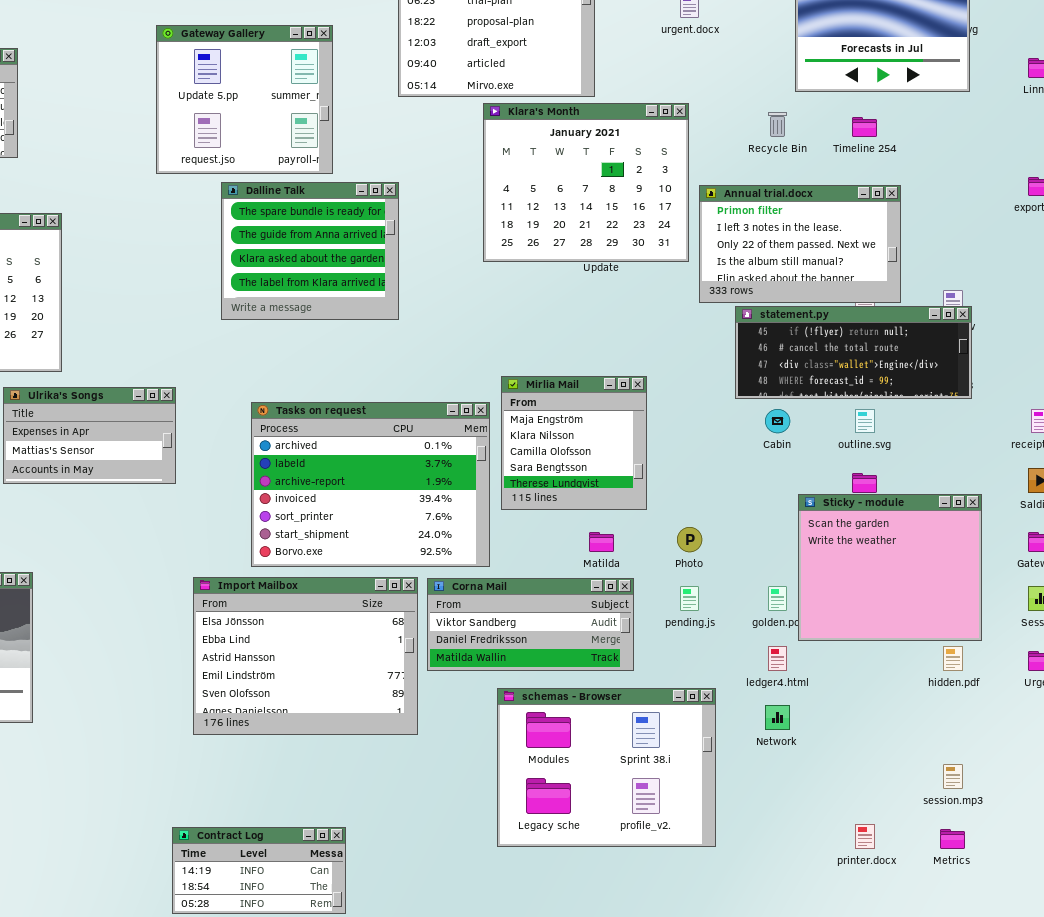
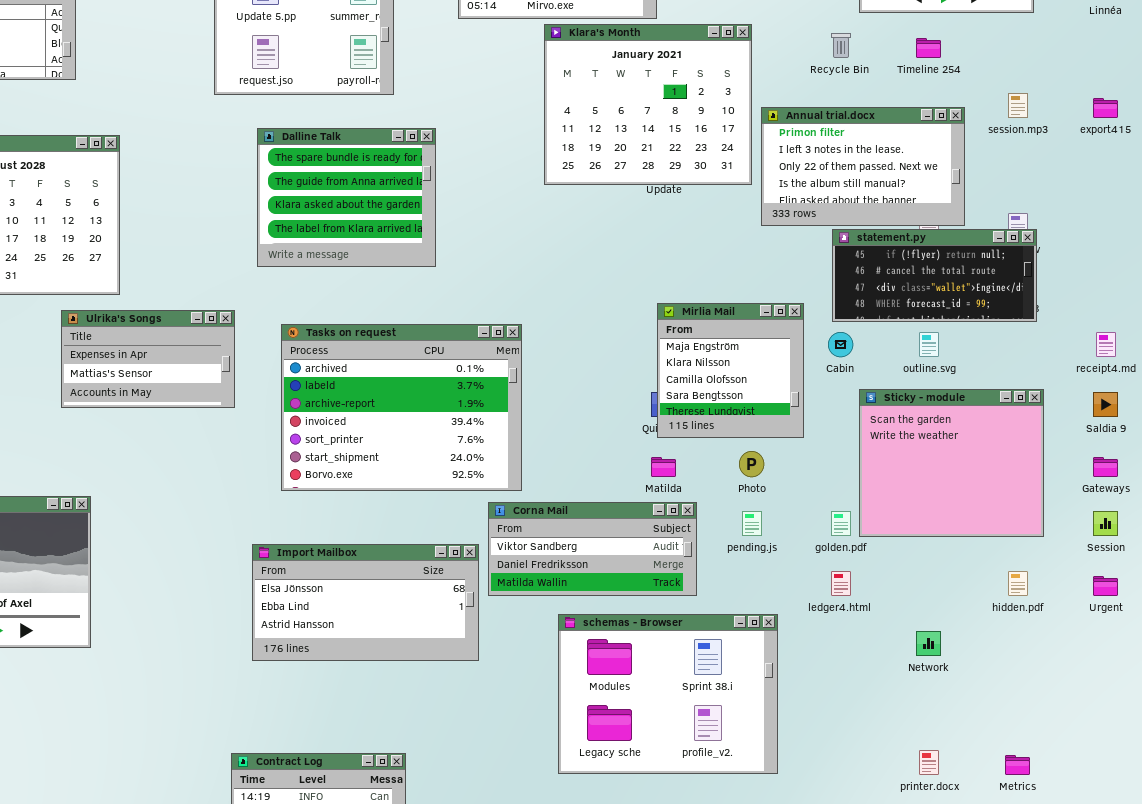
Dalline Talk: [221,182,399,320] -> [257,128,436,267], moved
statement.py: [735,306,972,399] -> [832,229,1037,322], resized
Mirlia Mail: [501,376,647,510] -> [657,303,804,438], moved
Tasks on request: [251,402,490,567] -> [281,324,522,491], moved
Sticky - module: [798,494,982,641] -> [859,389,1044,537], moved
Import Mailbox: [193,577,418,735] -> [252,544,479,661], resized
Network: [765,705,790,730] -> [916,631,941,656], moved
session.mp3: [943,764,963,789] -> [1008,93,1028,118], moved

